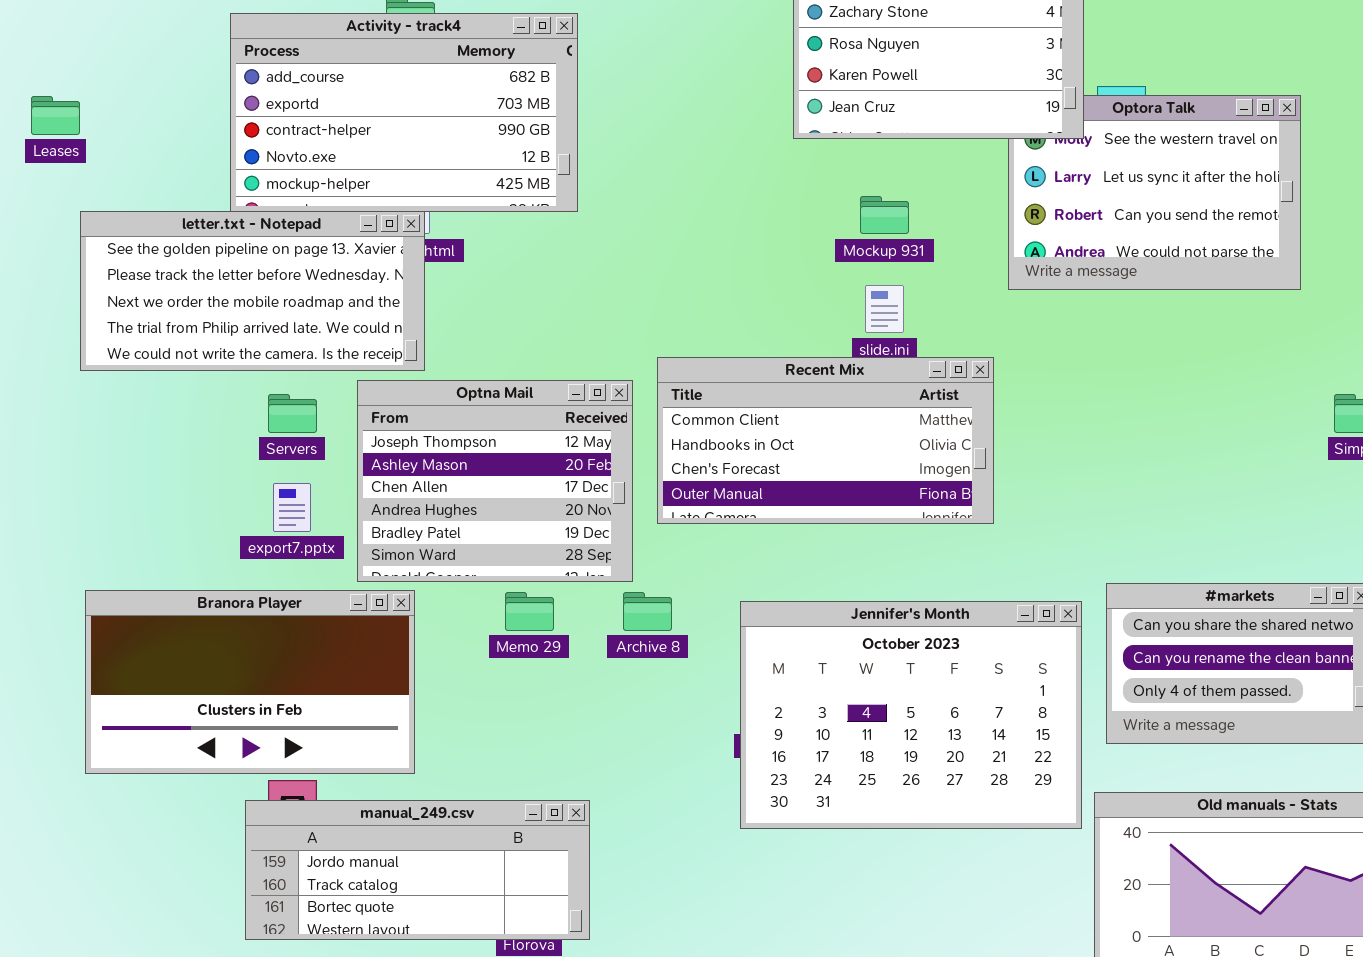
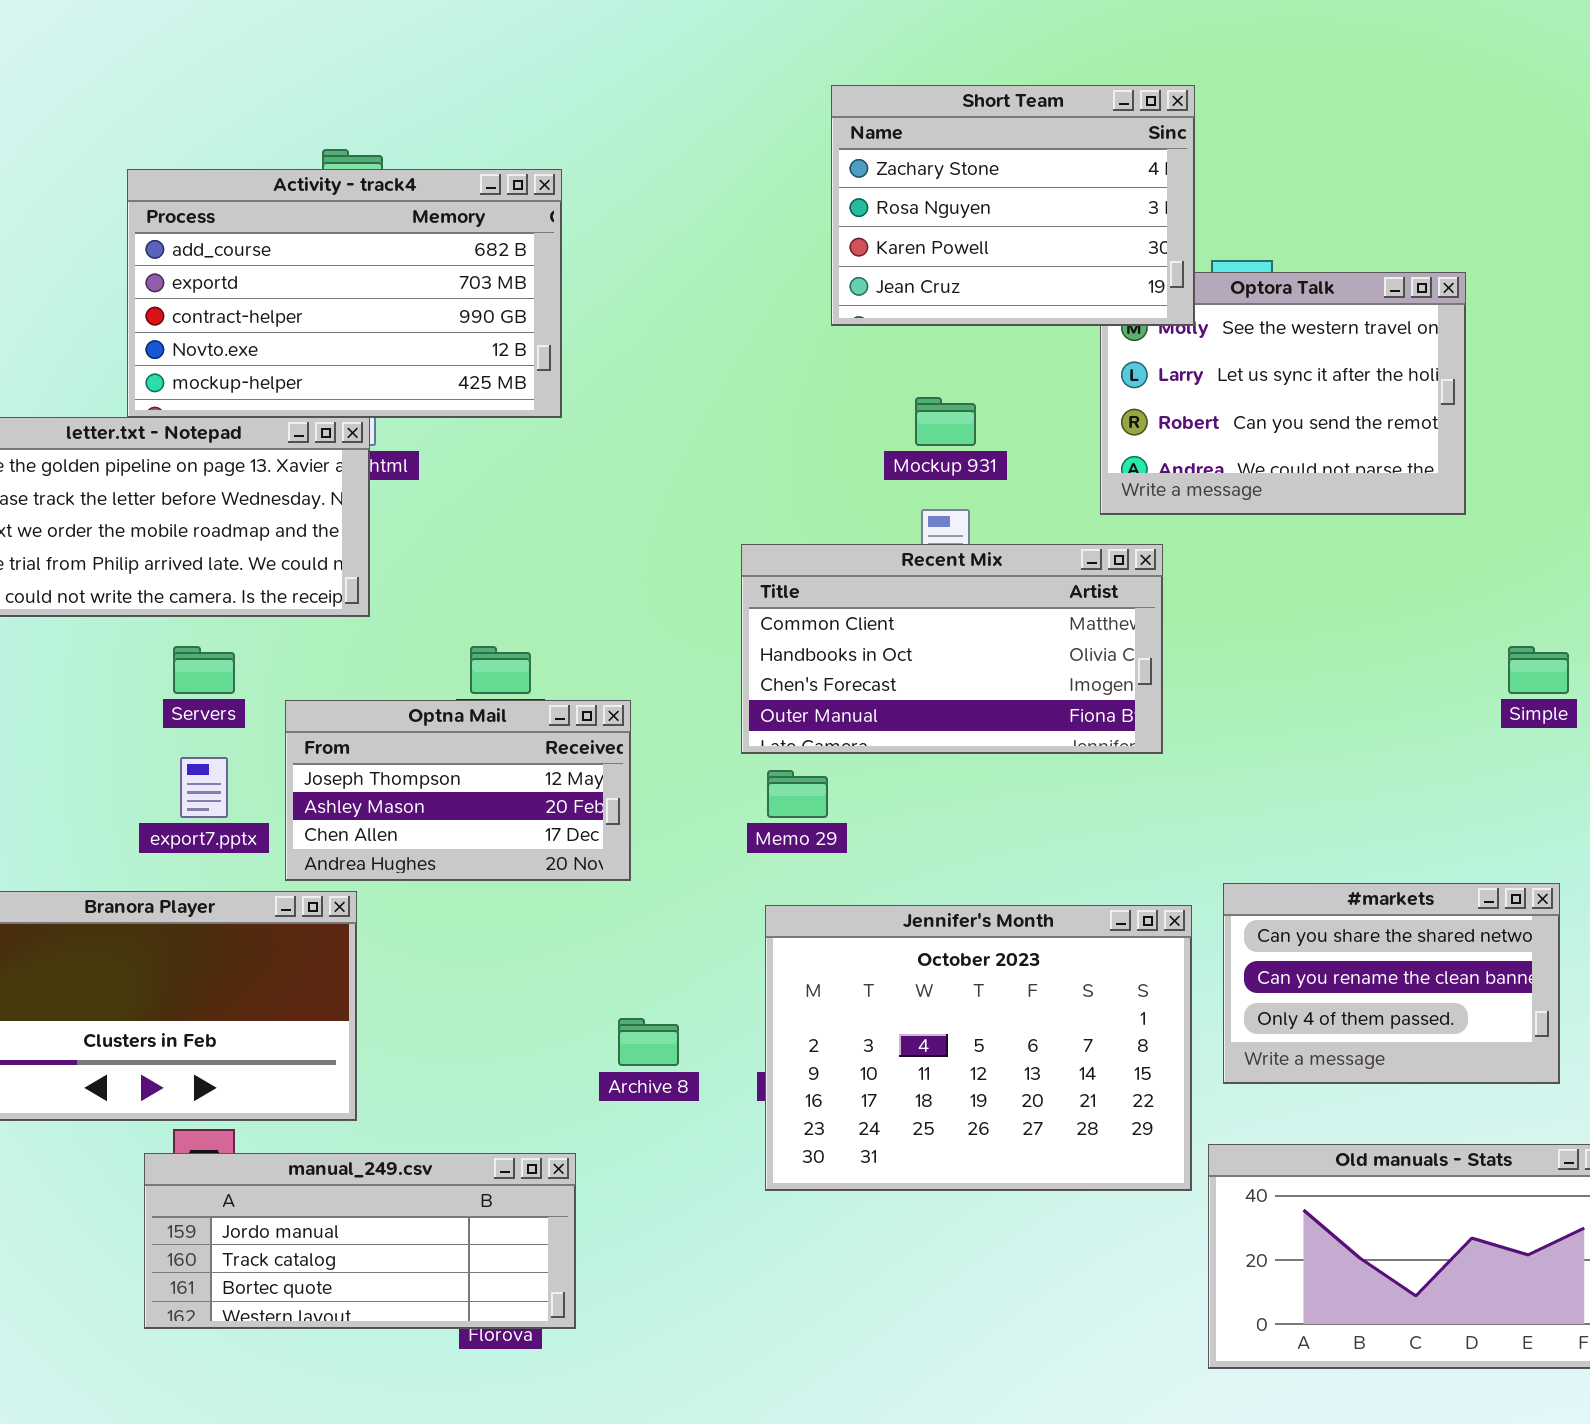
Recent Mix: [657,357,994,524] -> [741,544,1163,754], moved
Optna Mail: [357,380,633,582] -> [285,700,631,881], resized
Memo 29: [505,592,554,631] -> [767,770,828,818], moved
Archive 8: [623,592,672,631] -> [618,1018,679,1066], moved

